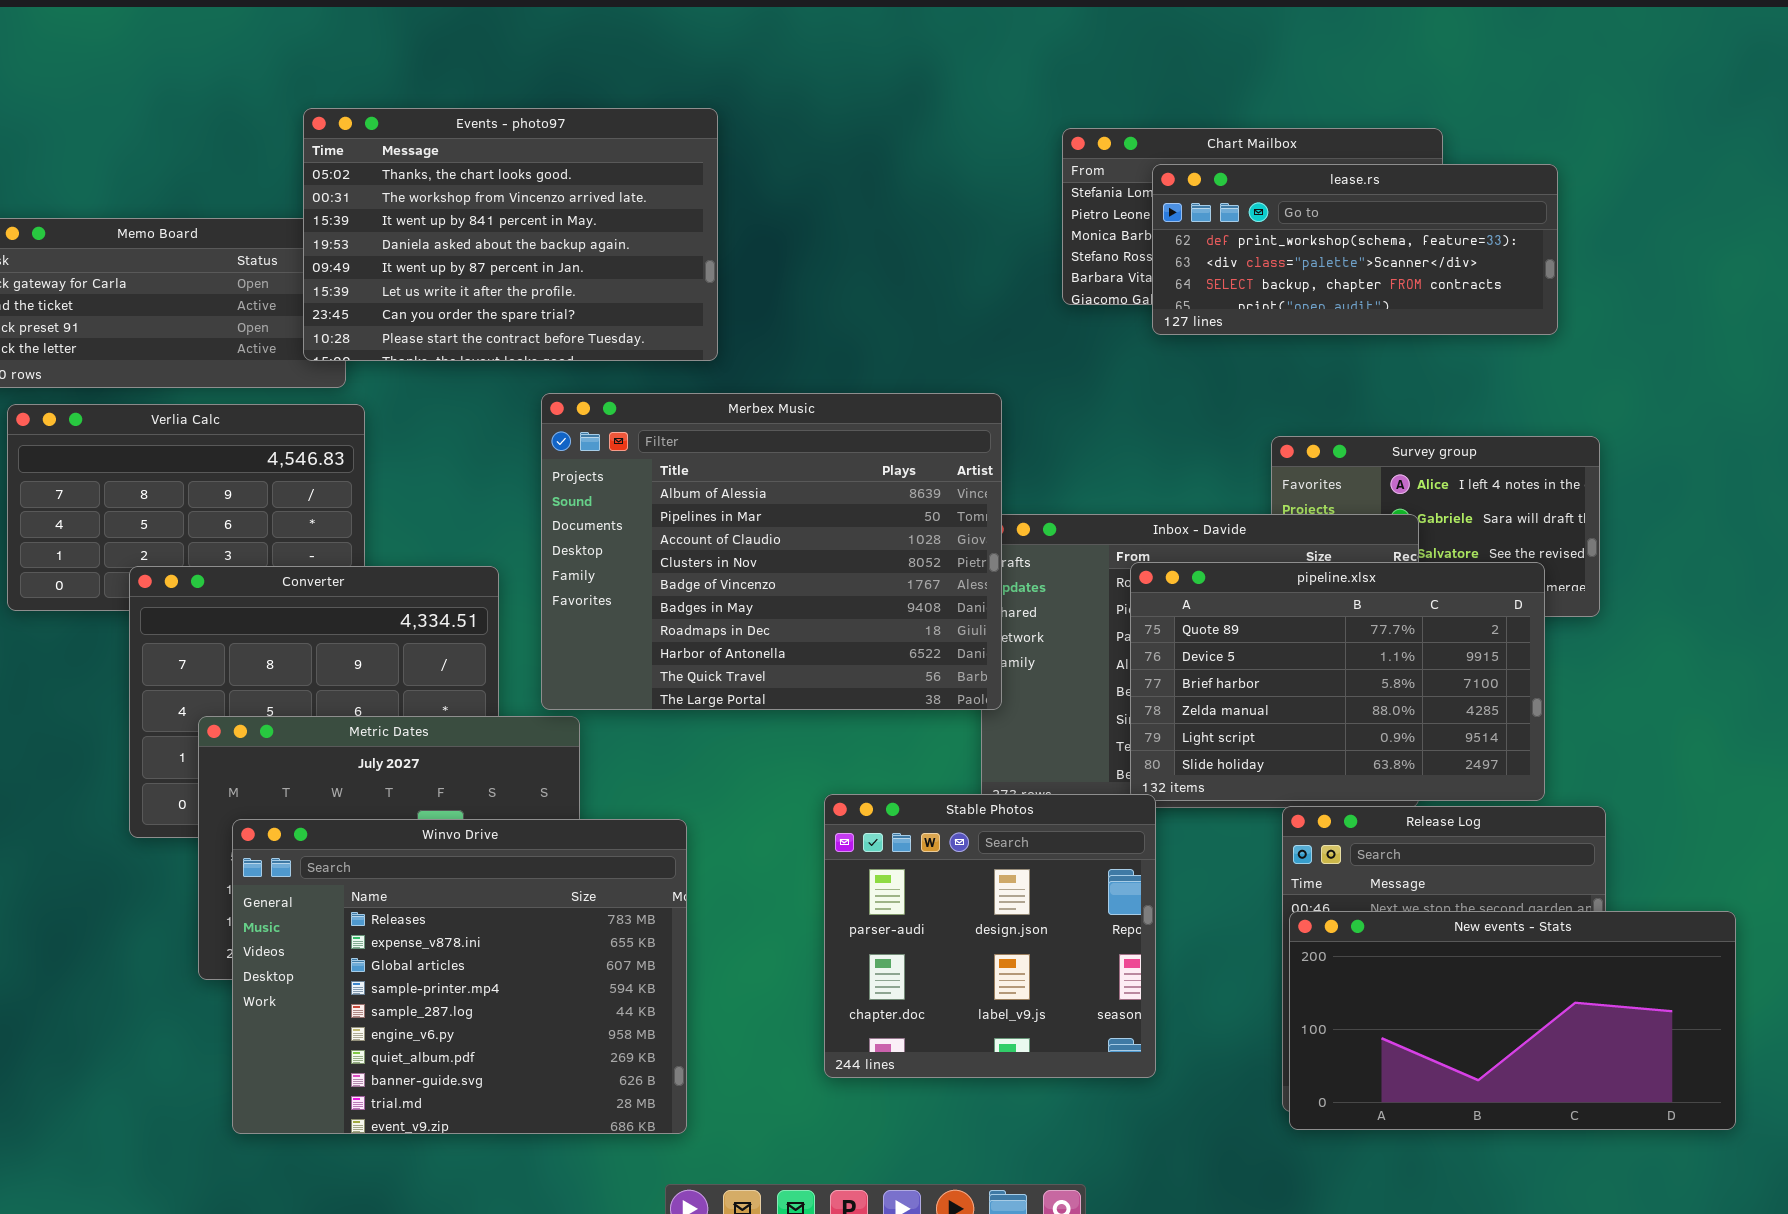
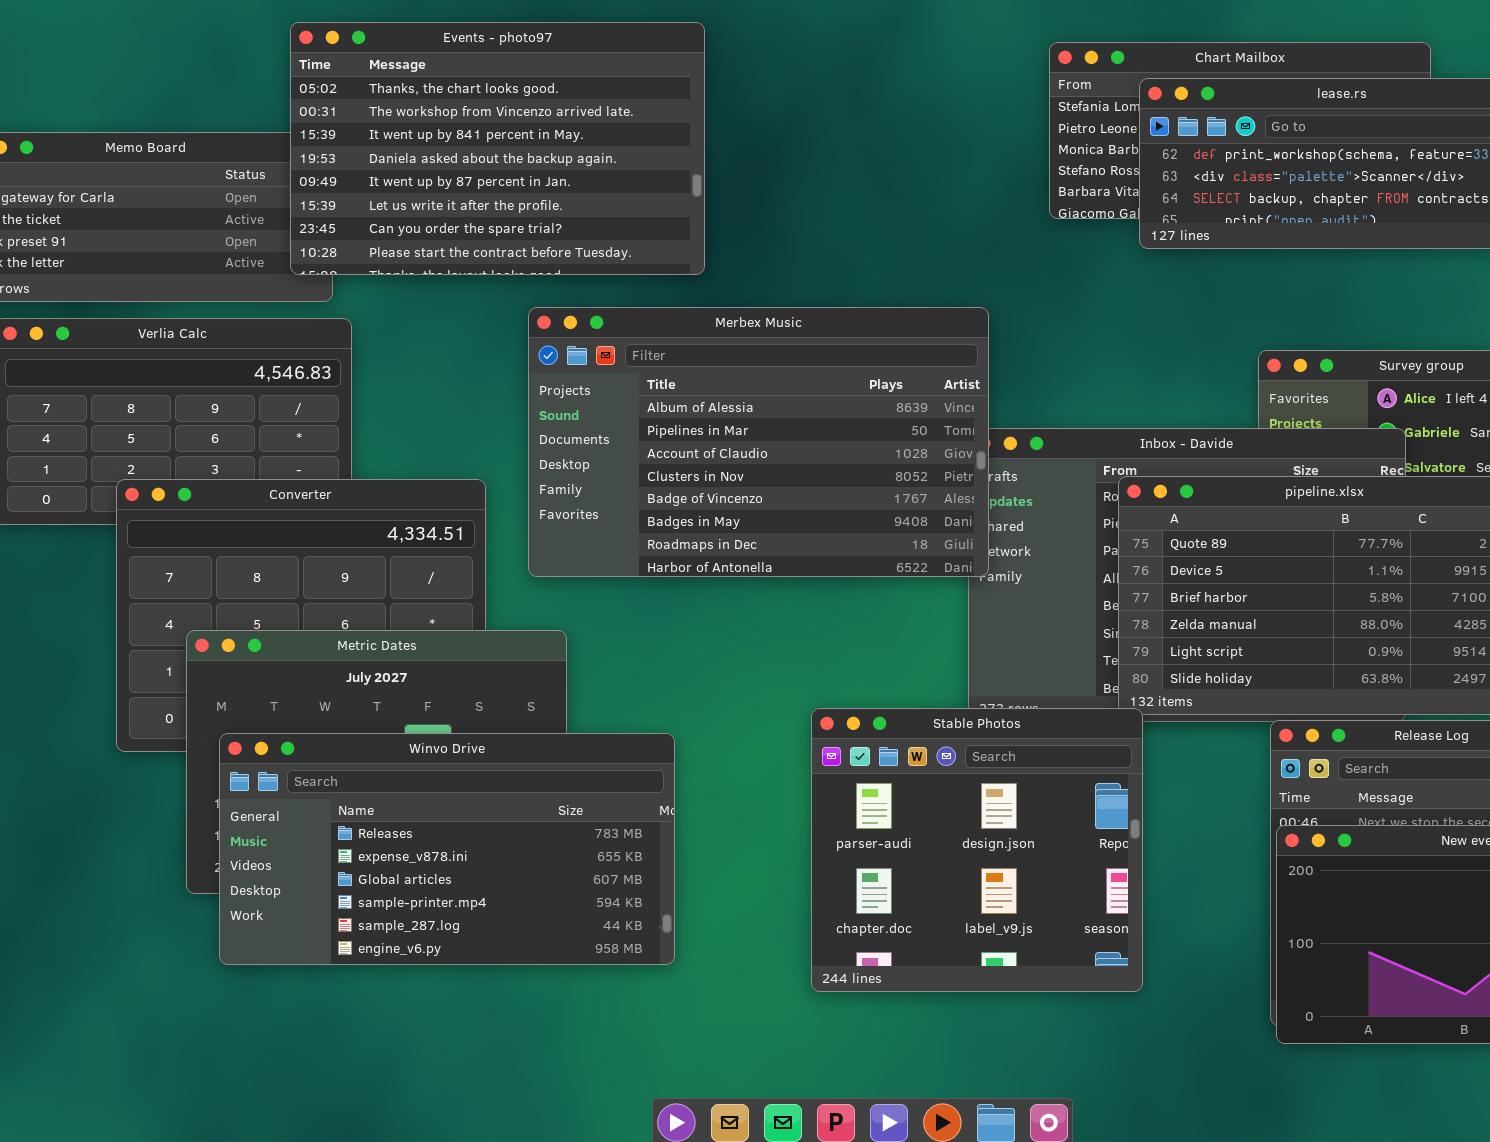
Merbex Music: [541,393,1002,710] -> [528,307,989,577], resized
Winvo Drive: [232,819,687,1134] -> [219,733,675,965], resized

